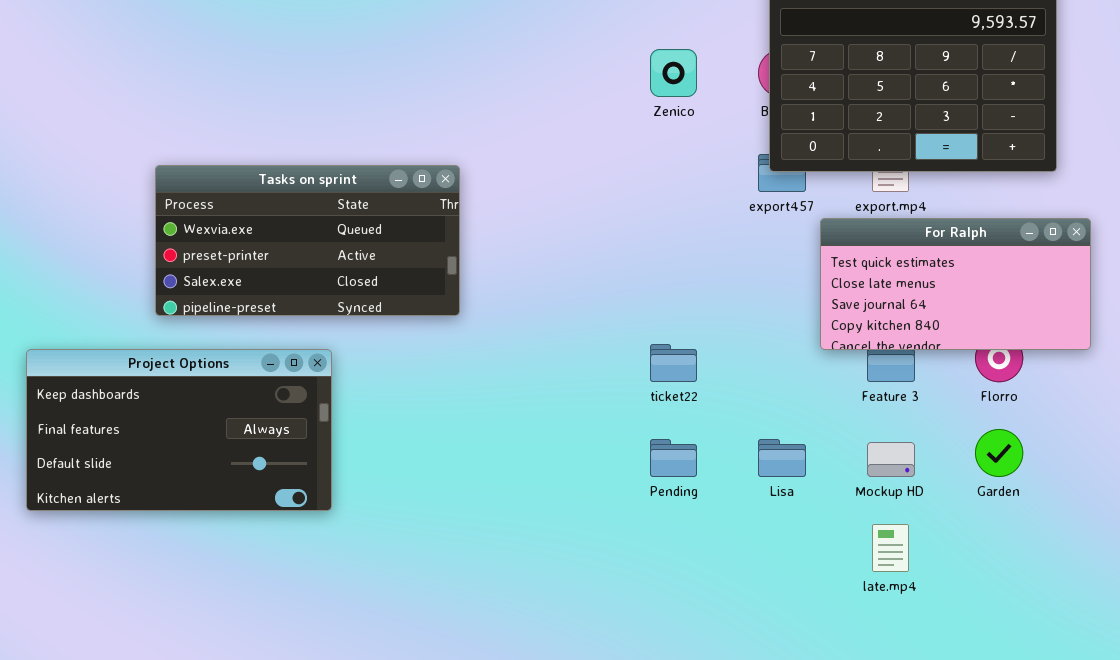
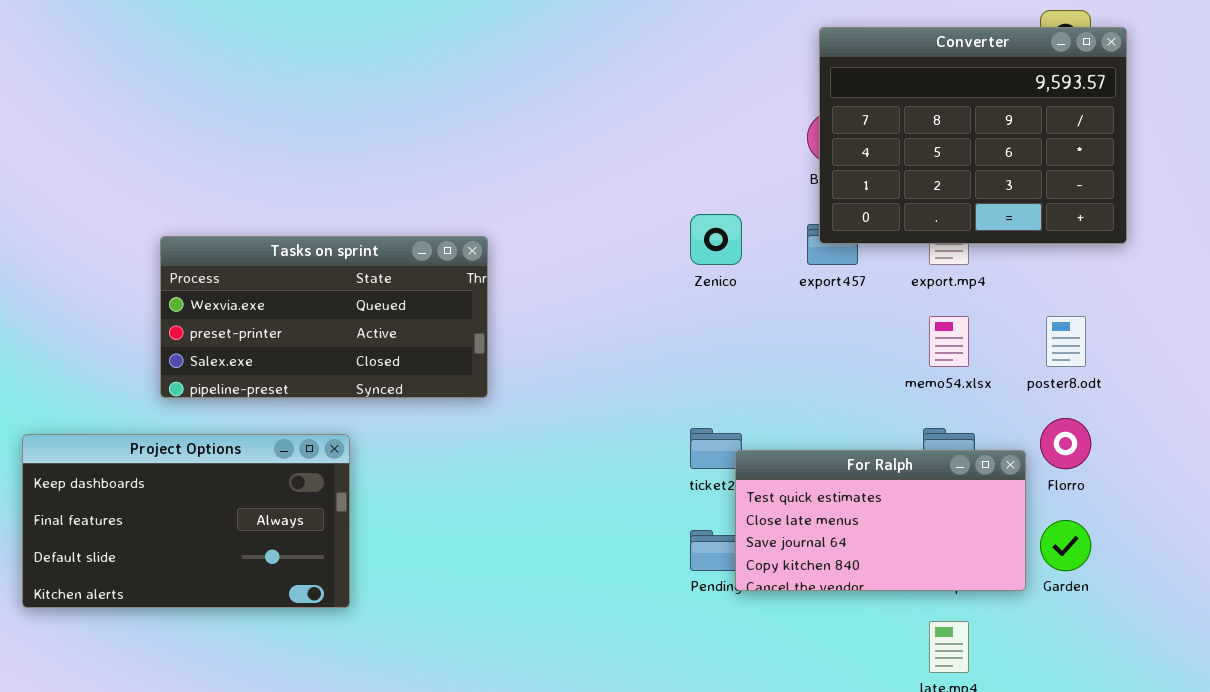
Zenico: [650,49,697,97] -> [690,214,742,265], moved
For Ralph: [820,218,1091,350] -> [735,450,1026,591], moved

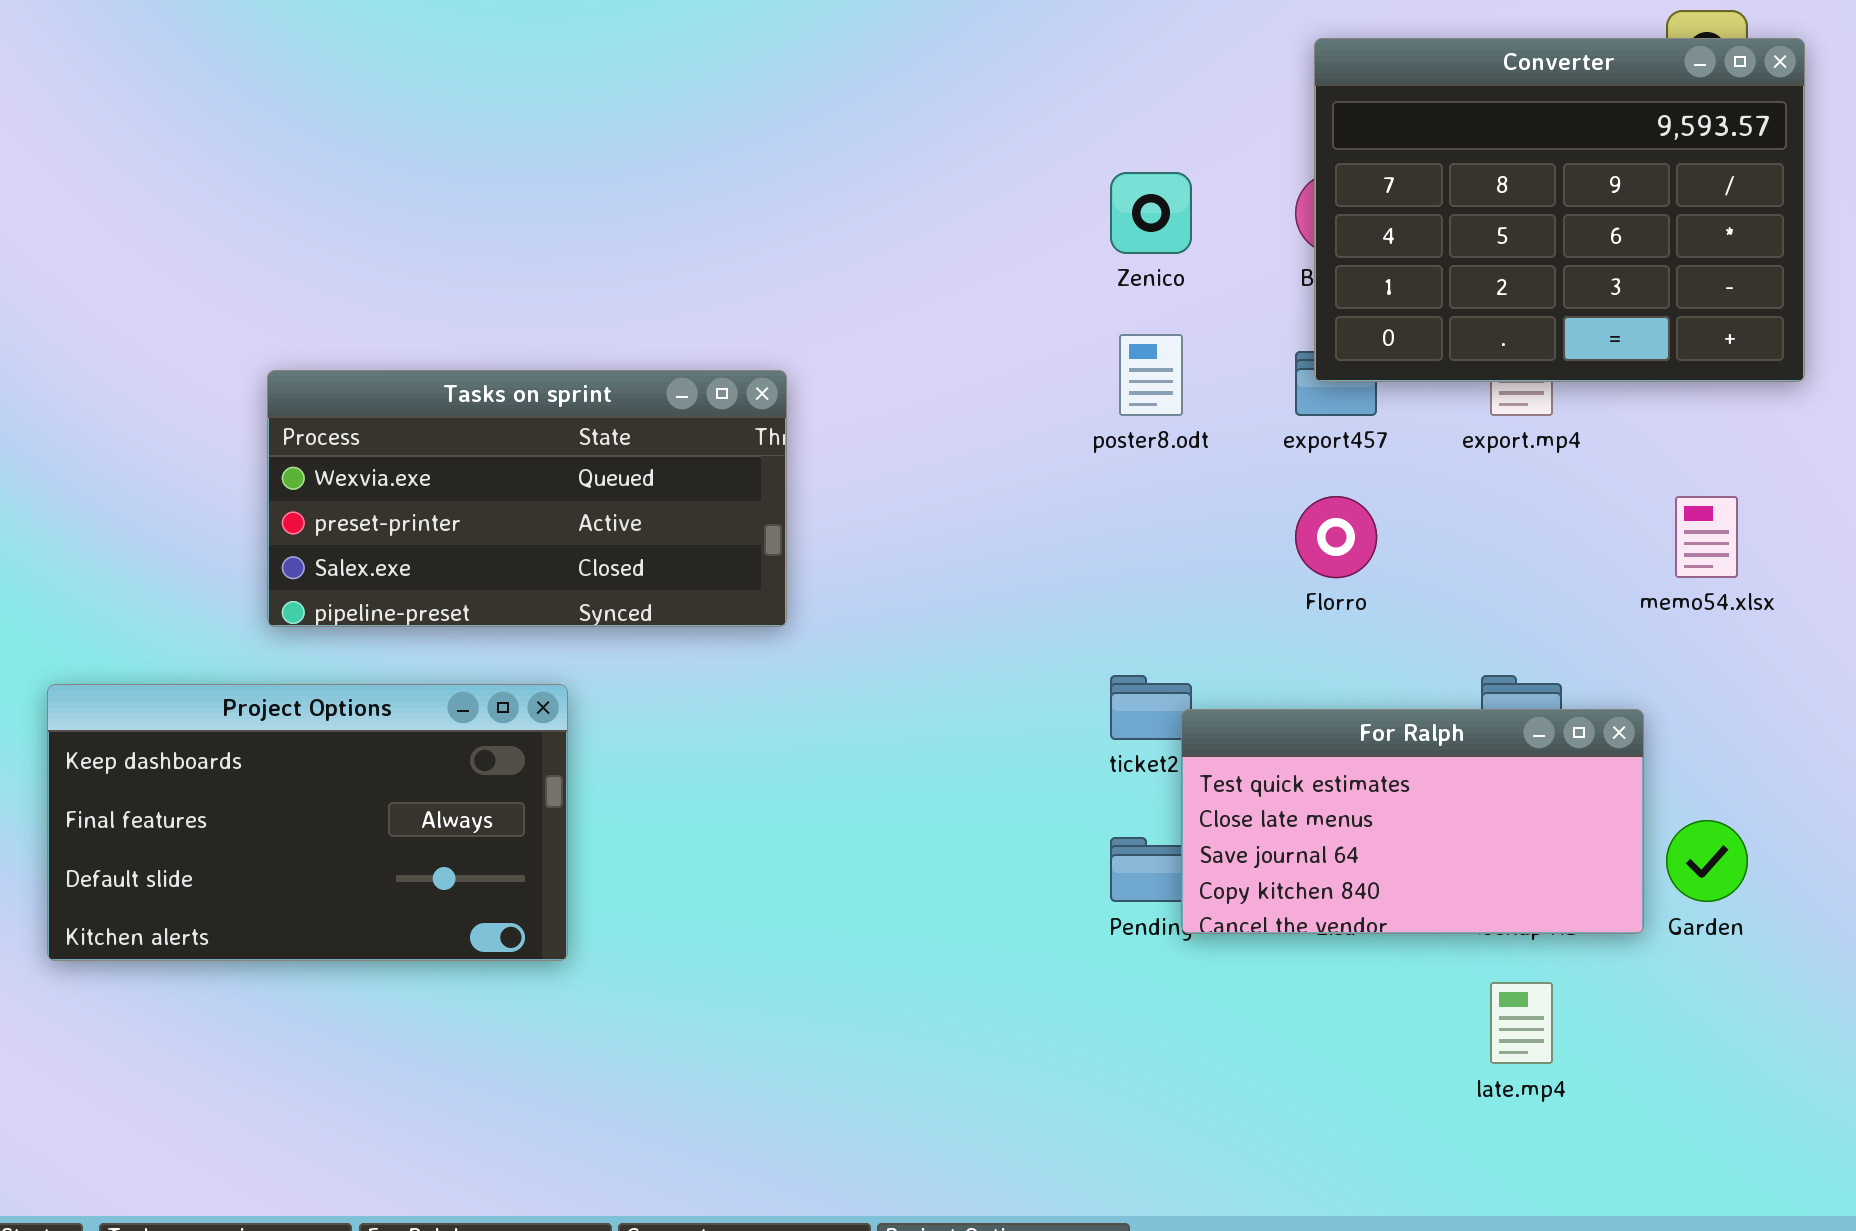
Zenico: [690,214,742,265] -> [1110,172,1192,254], moved
memo54.xlsx: [929,316,969,367] -> [1675,496,1738,578], moved
poster8.odt: [1046,316,1086,367] -> [1119,334,1183,416], moved
Florro: [1040,418,1091,469] -> [1295,496,1377,578], moved

